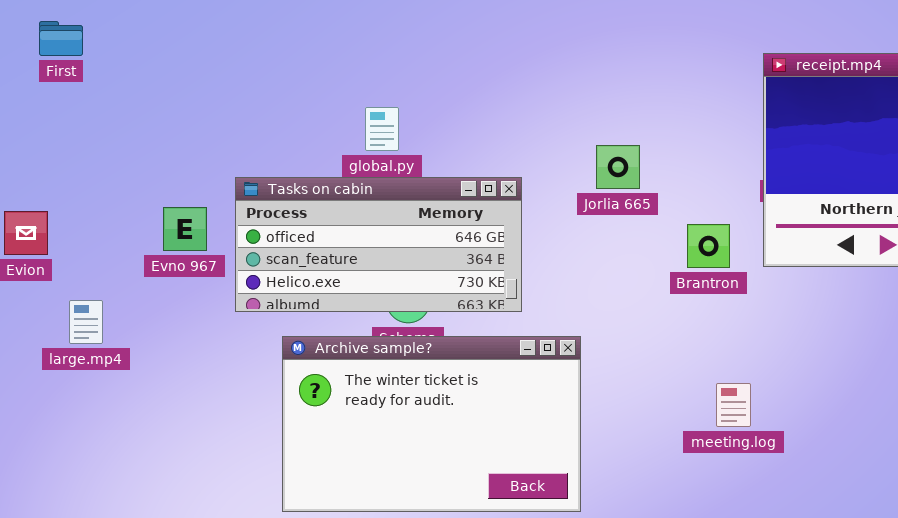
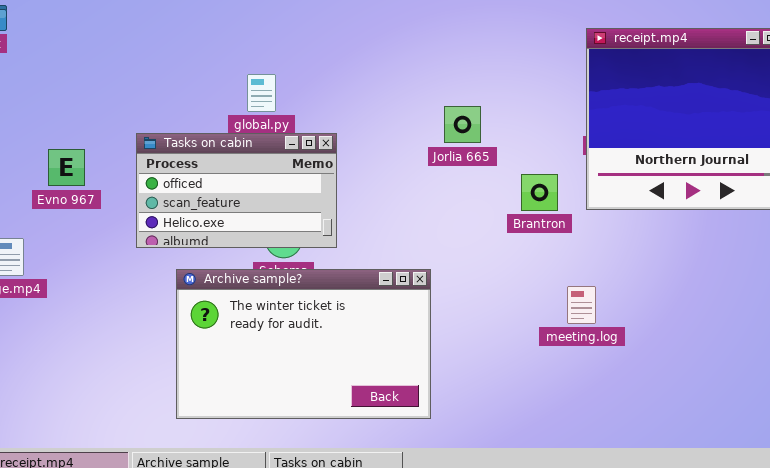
Tasks on cabin: [235,177,522,312] -> [136,133,337,248], resized
Evno 967: [163,207,207,251] -> [48,149,85,186], moved
meeting.log: [716,383,751,427] -> [567,286,596,324], moved

